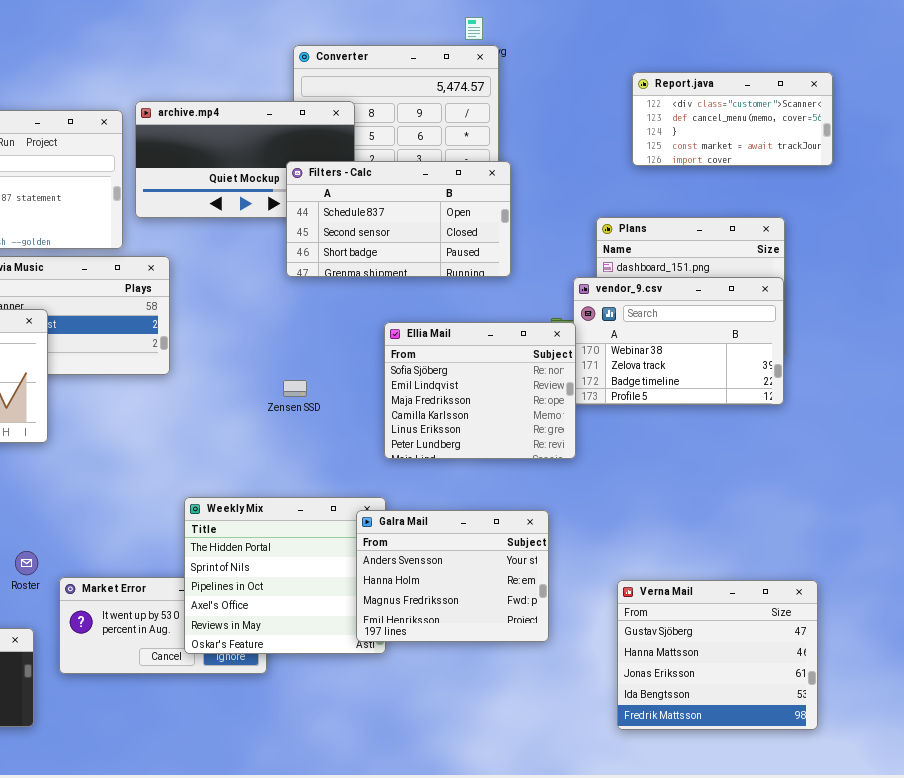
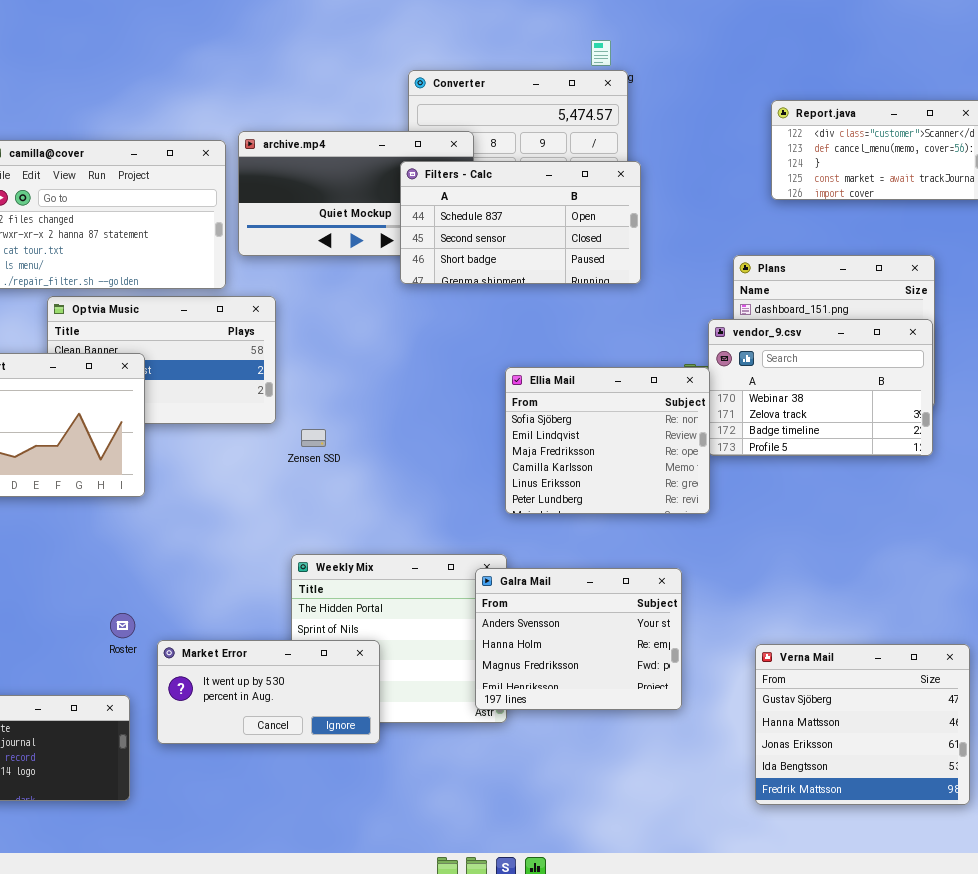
Filters - Calc: [286,161,511,277] -> [400,161,641,284], moved
Zensen SSD: [283,380,307,397] -> [301,429,326,447], moved
Market Error: [59,577,267,674] -> [157,640,380,744], raised

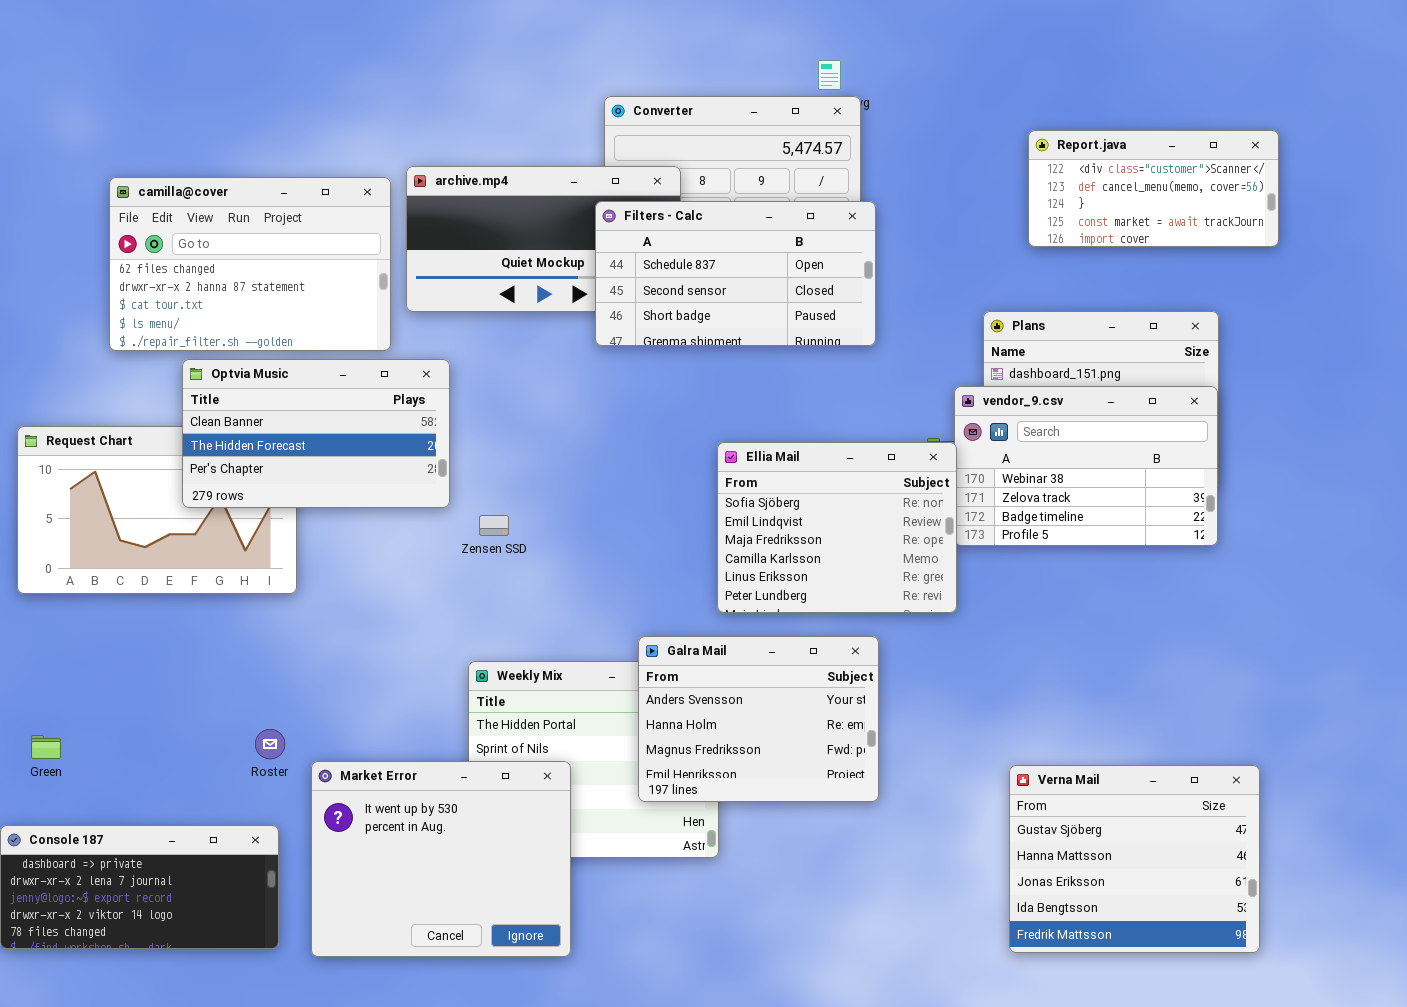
Optvia Music: [47,296,276,424] -> [182,359,450,508], raised
Galra Mail: [475,568,682,710] -> [638,636,879,802], moved
Market Error: [157,640,380,744] -> [311,761,571,957], resized

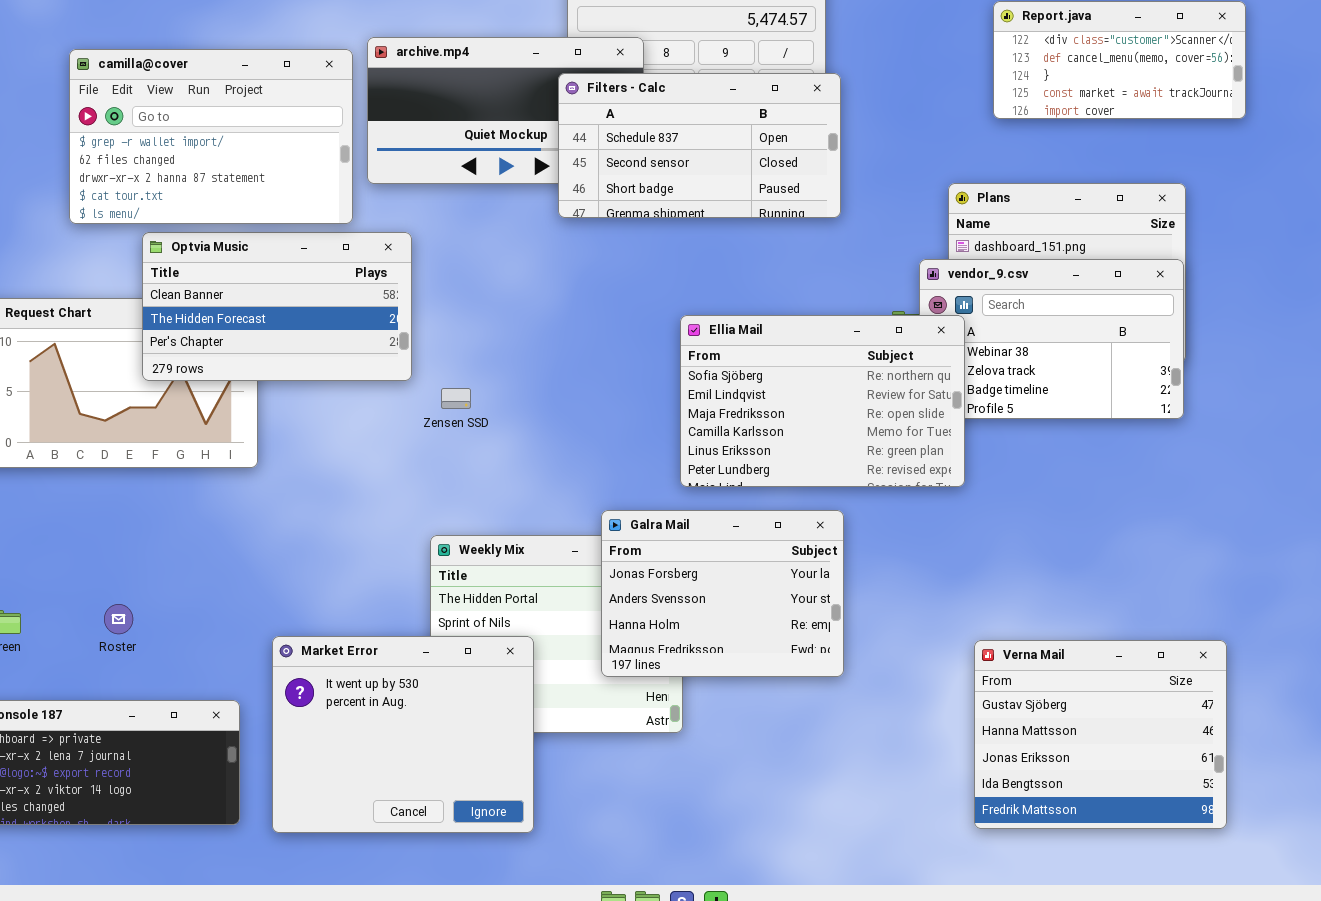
camilla@cover: [109,177,391,351] -> [69,49,353,224], scrolled up 1 row
Ellia Mail: [717,442,957,613] -> [680,315,965,487], resized
Galra Mail: [638,636,879,802] -> [601,510,844,677], scrolled up 1 row
Roster: [255,729,285,759] -> [104,604,133,634], moved

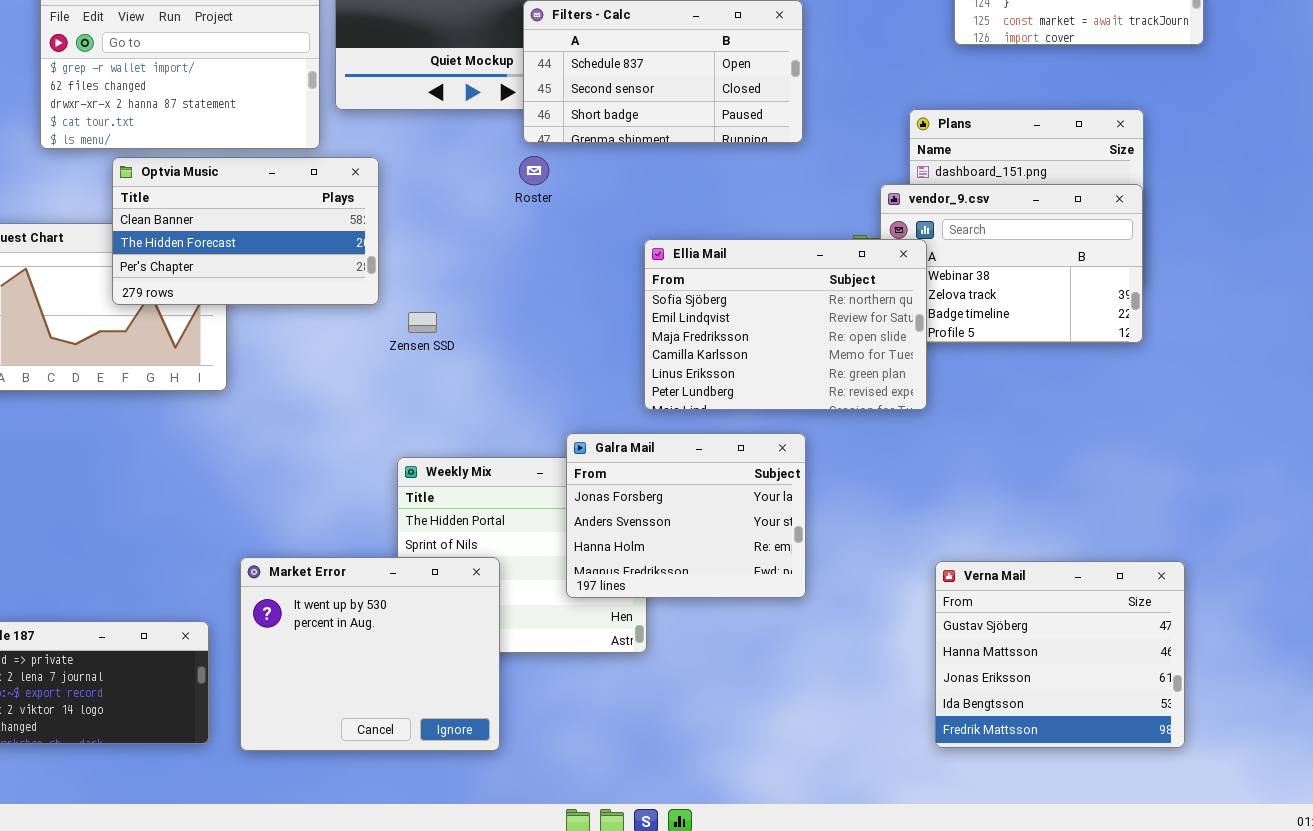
Roster: [104,604,133,634] -> [519,156,549,185], moved

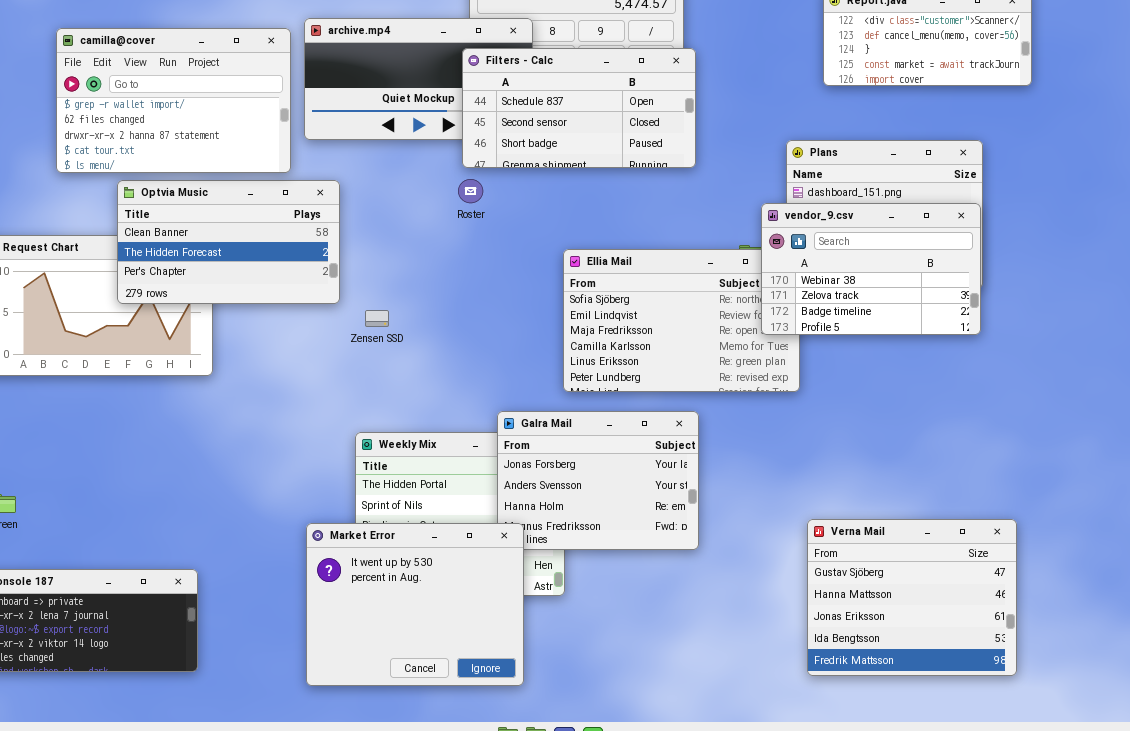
vendor_9.csv: [880,184,1143,343] -> [761,203,981,335], raised
Market Error: [240,557,500,751] -> [306,523,524,686], moved

